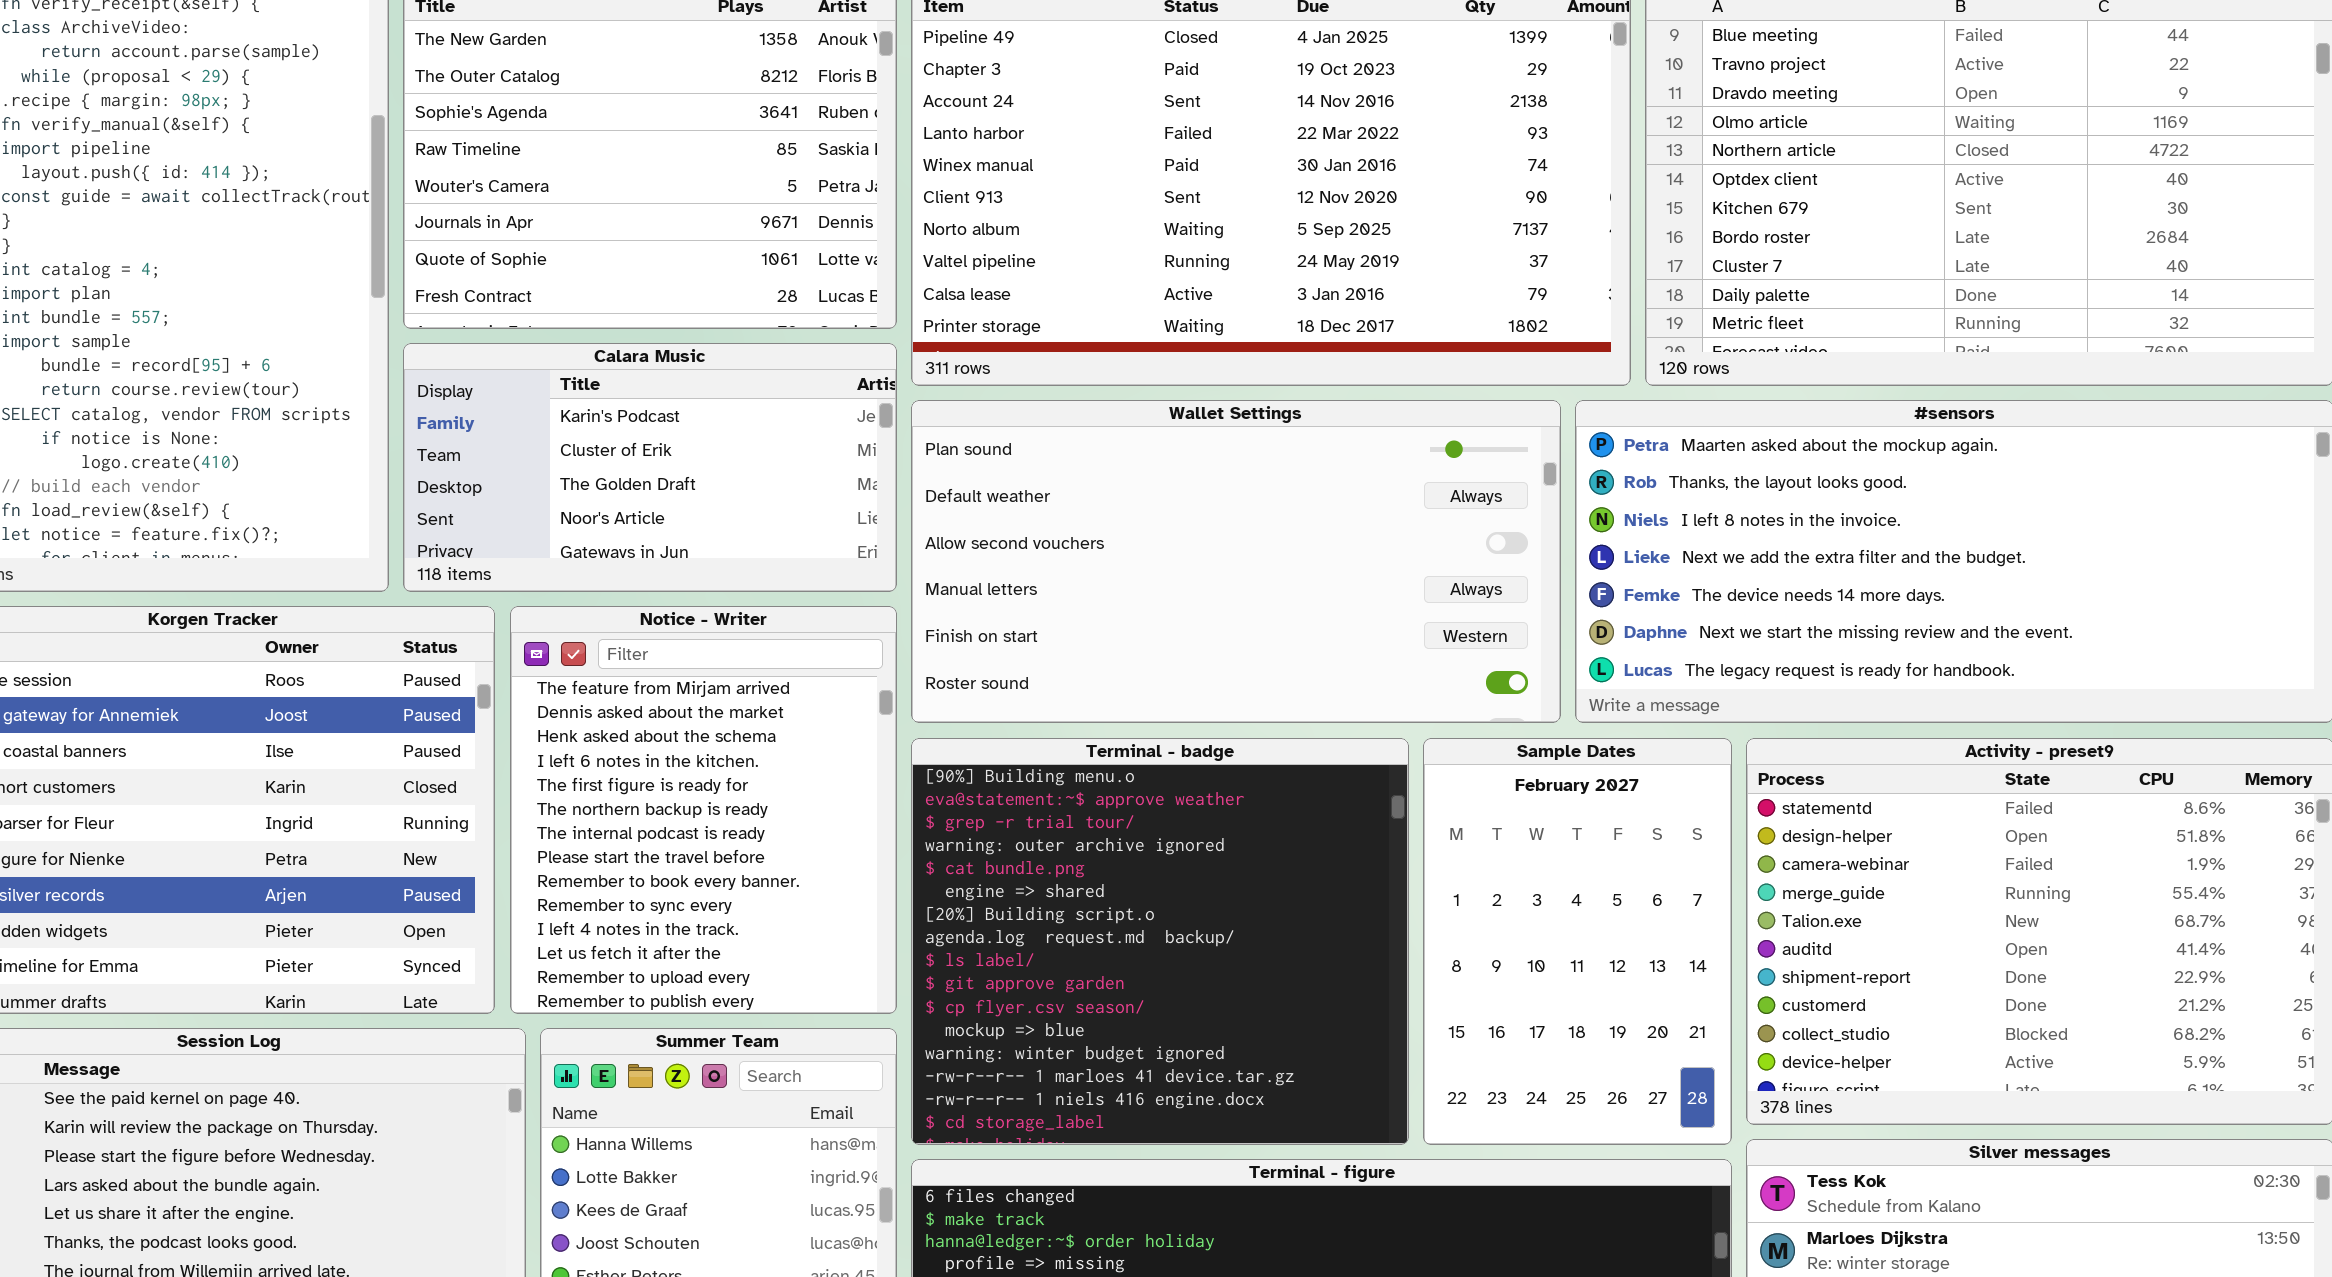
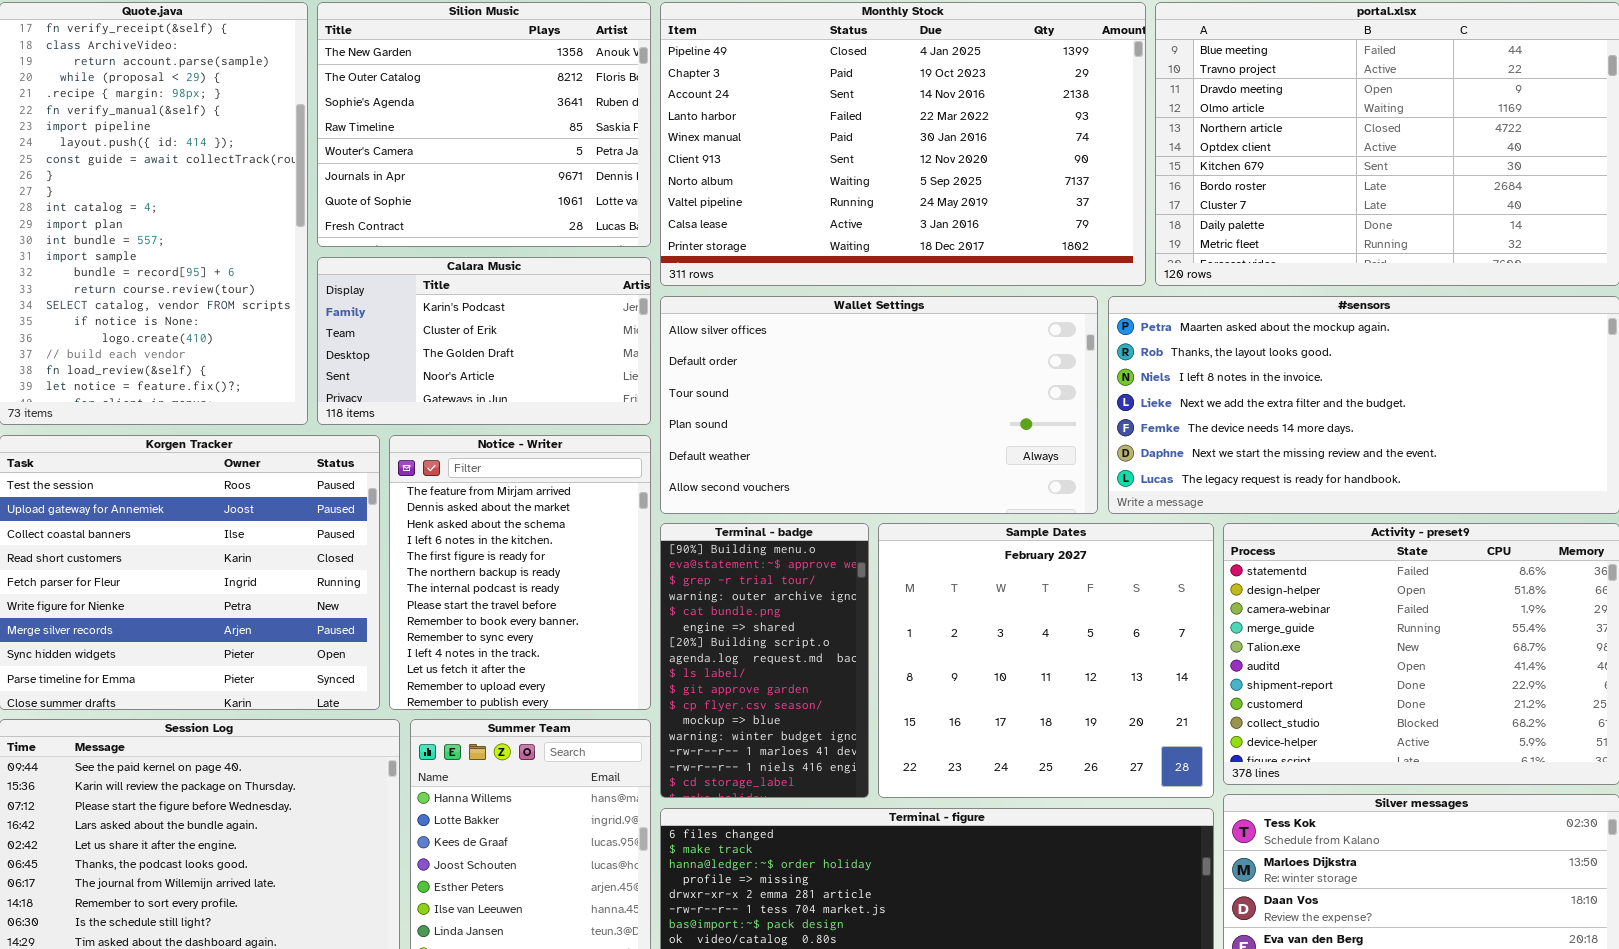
Wallet Settings: [911,400,1561,723] -> [660,296,1098,514], scrolled up 3 rows
Terminal - badge: [911,738,1409,1145] -> [660,523,869,798], resized
Sample Dates: [1423,738,1732,1145] -> [878,523,1214,798], resized

